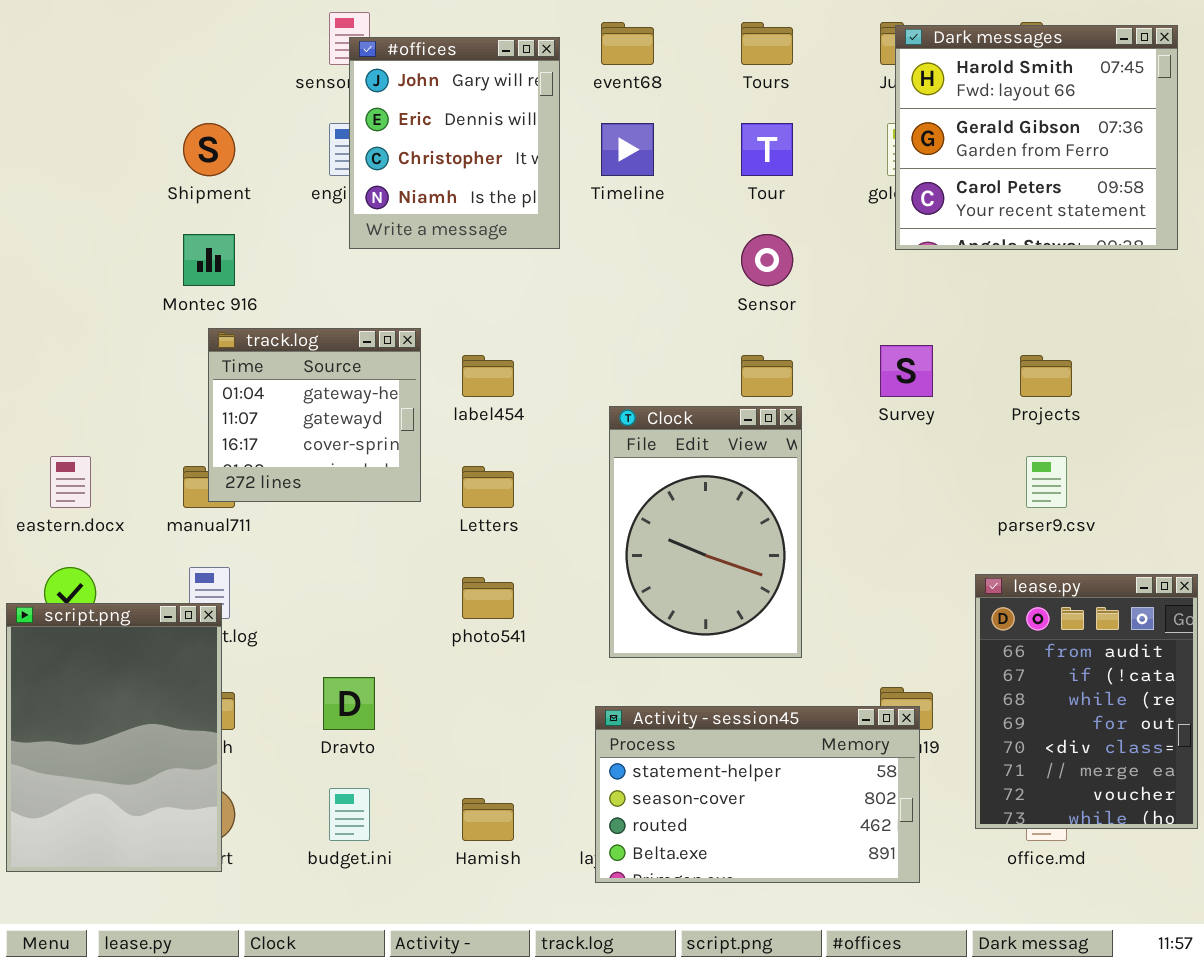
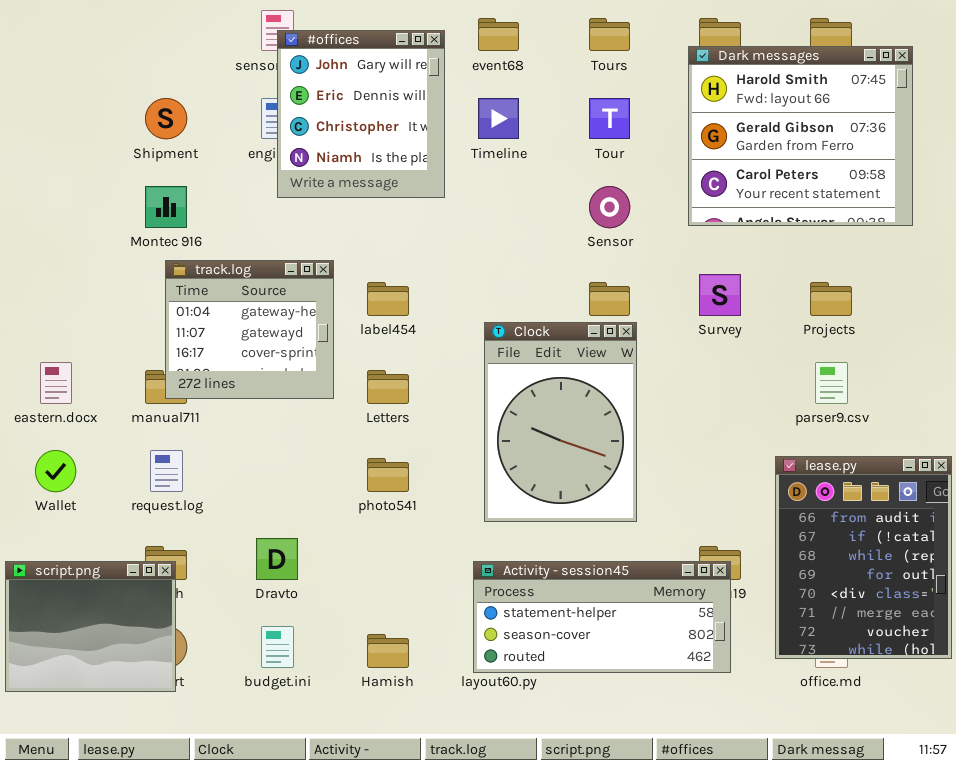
Dark messages: [895,25,1178,250] -> [688,46,913,226], moved
script.png: [6,603,222,872] -> [5,561,176,692], resized
Activity - session45: [595,706,920,883] -> [473,561,731,673], resized

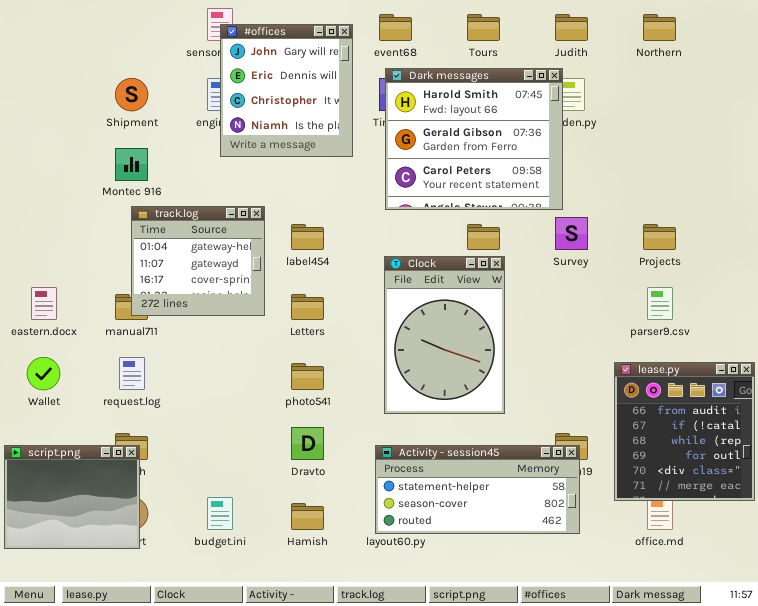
Dark messages: [688,46,913,226] -> [385,68,563,210], moved
lease.py: [775,456,952,659] -> [614,362,755,501], resized
Dravto: [256,538,298,580] -> [291,427,324,460], moved

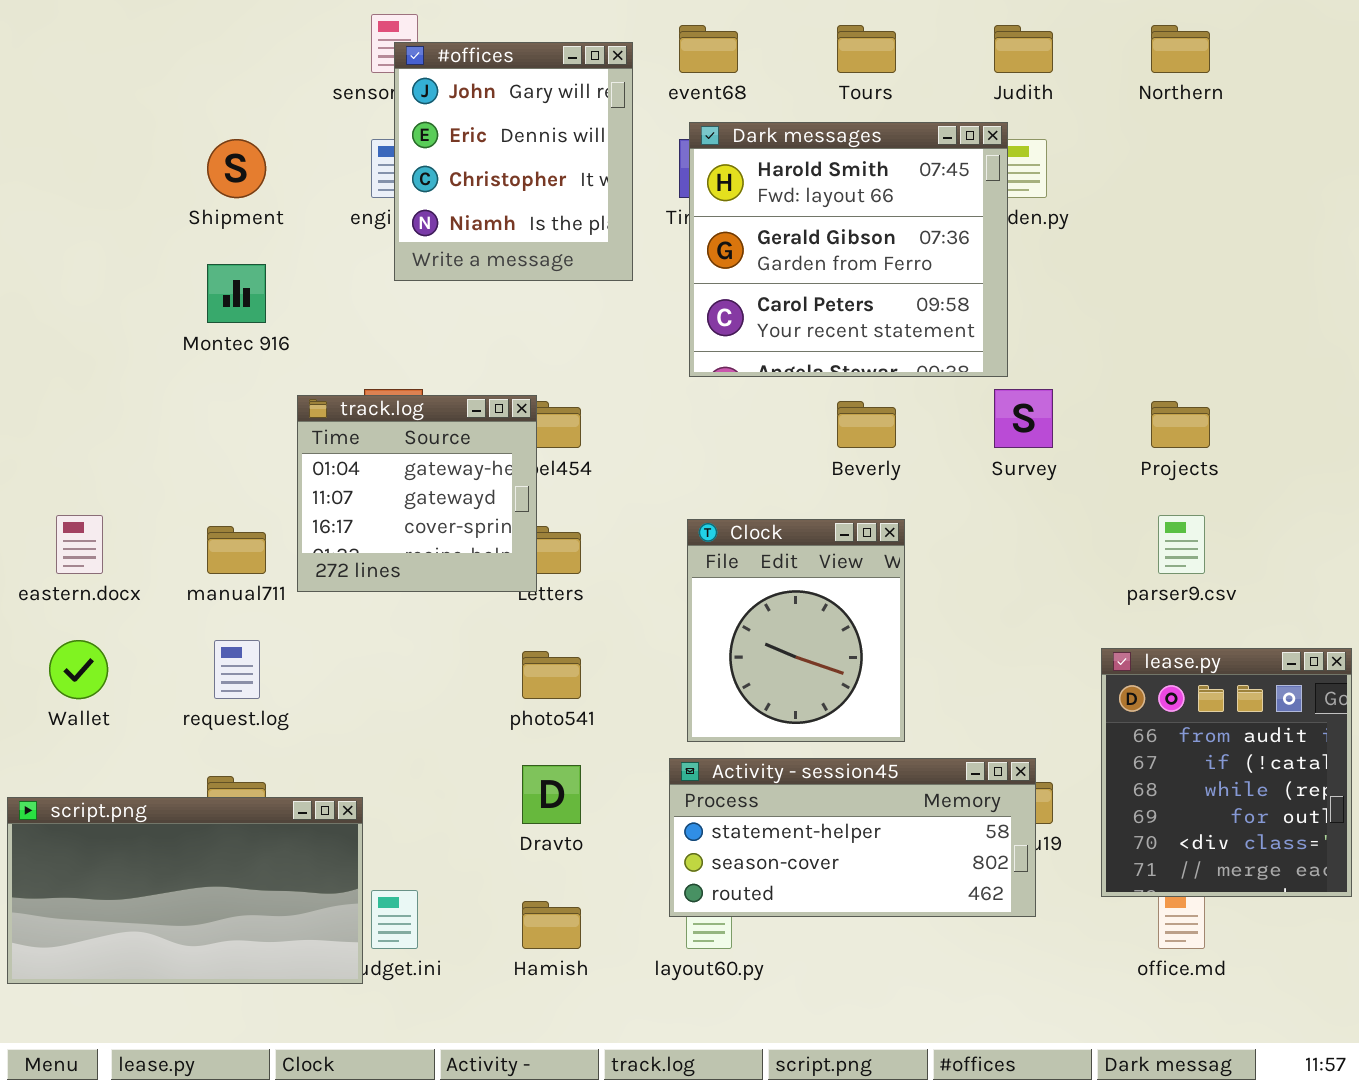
track.log: [131,206,265,316] -> [297,395,537,592], moved
Clock: [384,256,505,414] -> [687,519,905,742], resized
script.png: [4,445,140,549] -> [7,797,363,984], resized
Activity - session45: [375,445,580,534] -> [669,758,1036,917], moved

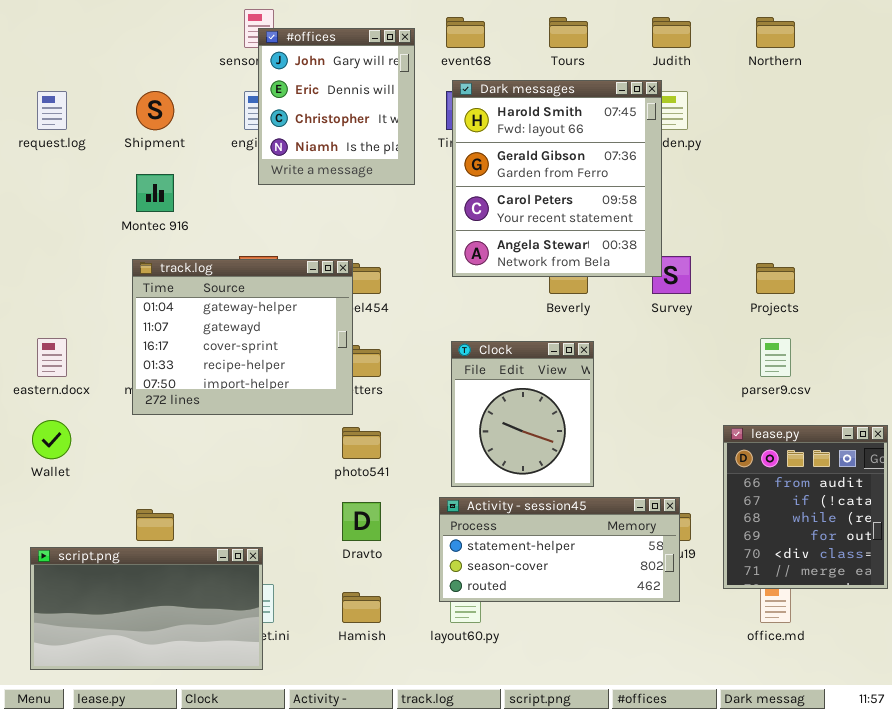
Dark messages: [689,122,1008,377] -> [452,80,662,277], resized
track.log: [297,395,537,592] -> [132,259,353,415], resized
request.log: [214,640,260,699] -> [37,91,67,130], moved
script.png: [7,797,363,984] -> [30,547,263,670], moved

